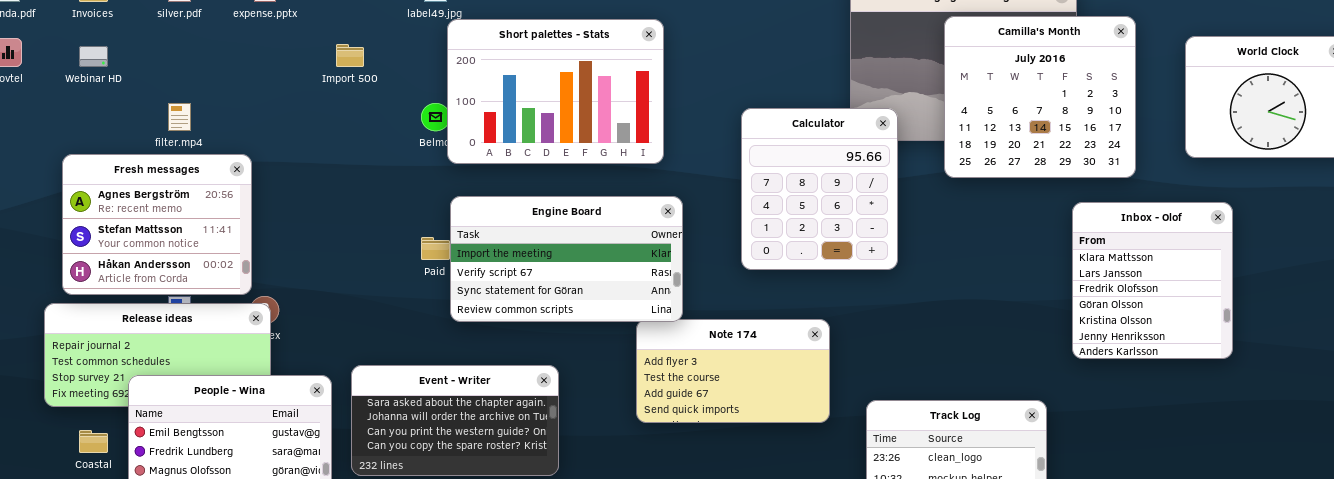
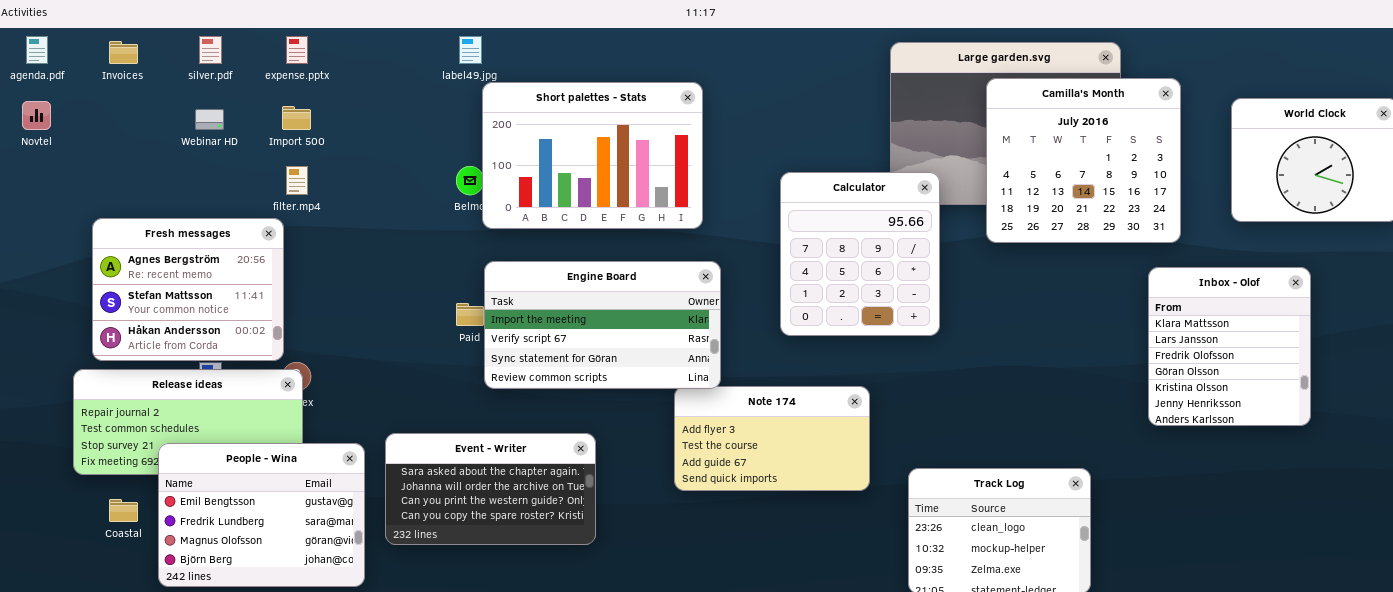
Import 500: [336,44,364,67] -> [282,106,311,130], moved
Webinar HD: [79,46,108,67] -> [195,109,224,130], moved
filter.mp4: [168,103,191,131] -> [286,166,308,195], moved
Inbox - Olof: [1072,202,1233,359] -> [1148,267,1311,426], moved

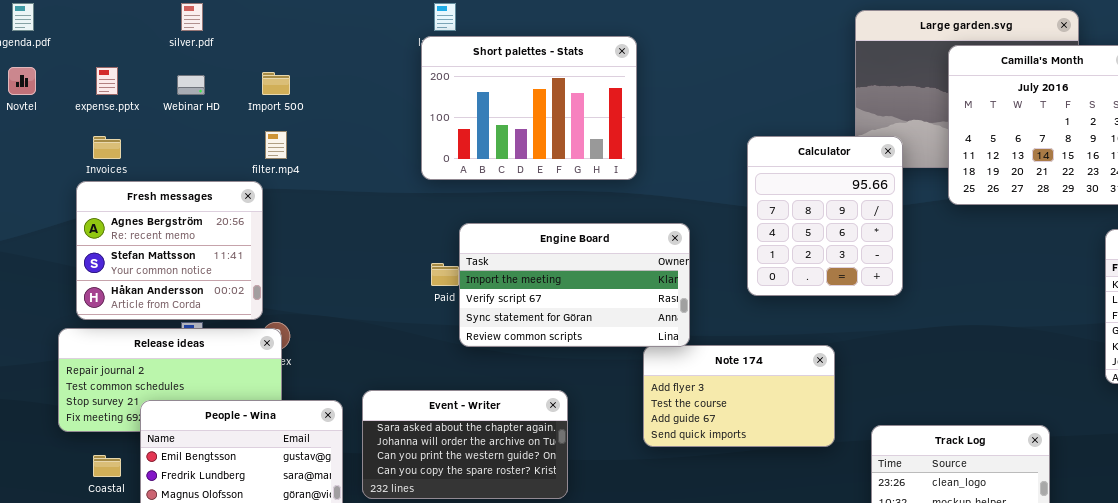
expense.pptx: [286,36,308,64] -> [96,67,118,95], moved
Invoices: [109,41,138,64] -> [93,136,121,159], moved
Short palettes - Stats: [482,82,703,229] -> [421,36,637,180], moved

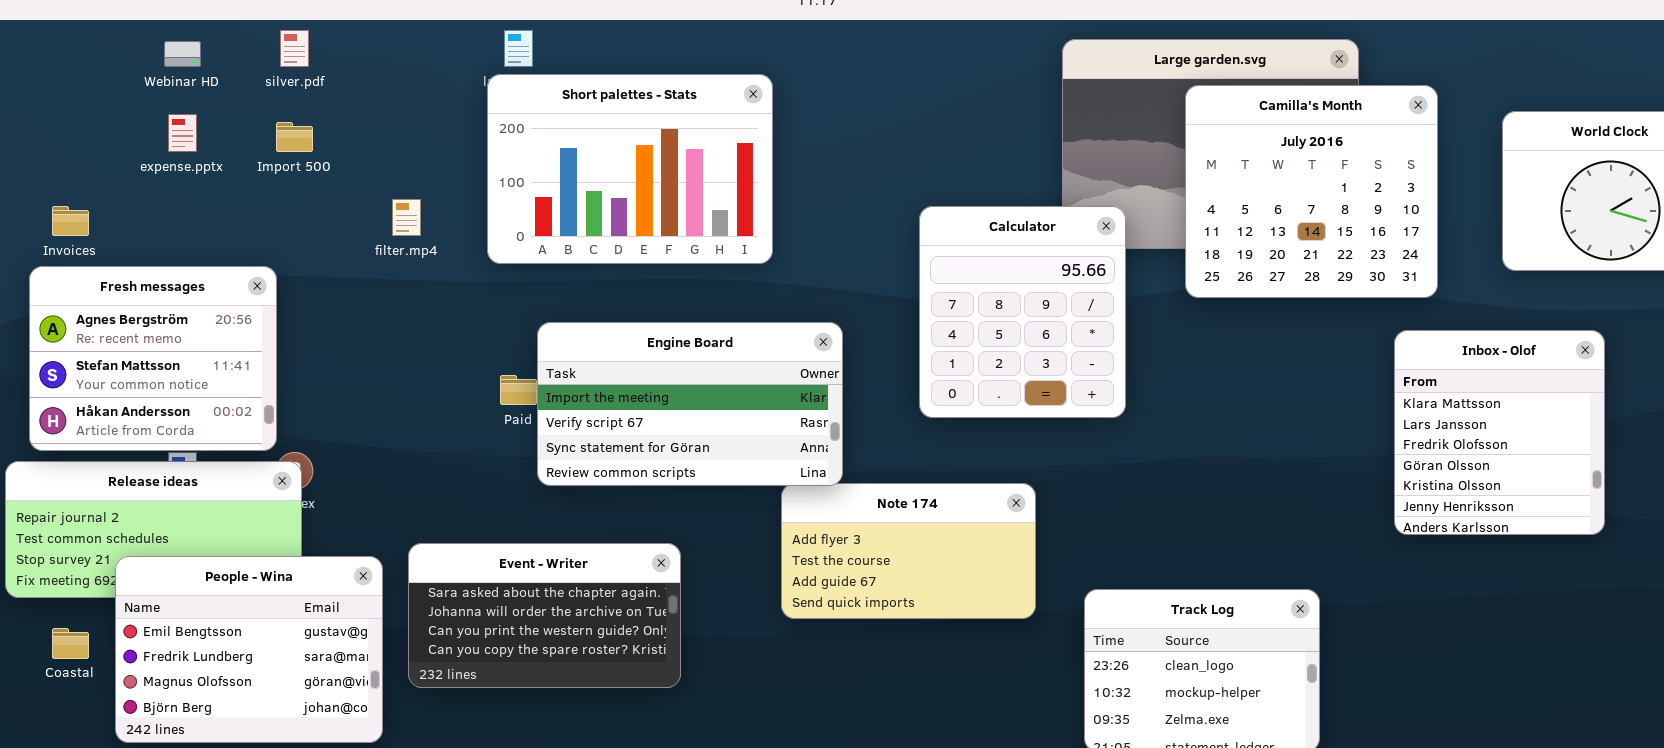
silver.pdf: [181,3,203,31] -> [280,30,309,67], moved
expense.pptx: [96,67,118,95] -> [168,114,197,152], moved
Webinar HD: [177,75,205,95] -> [164,41,201,67], moved
filter.mp4: [265,131,287,159] -> [392,199,421,236], moved

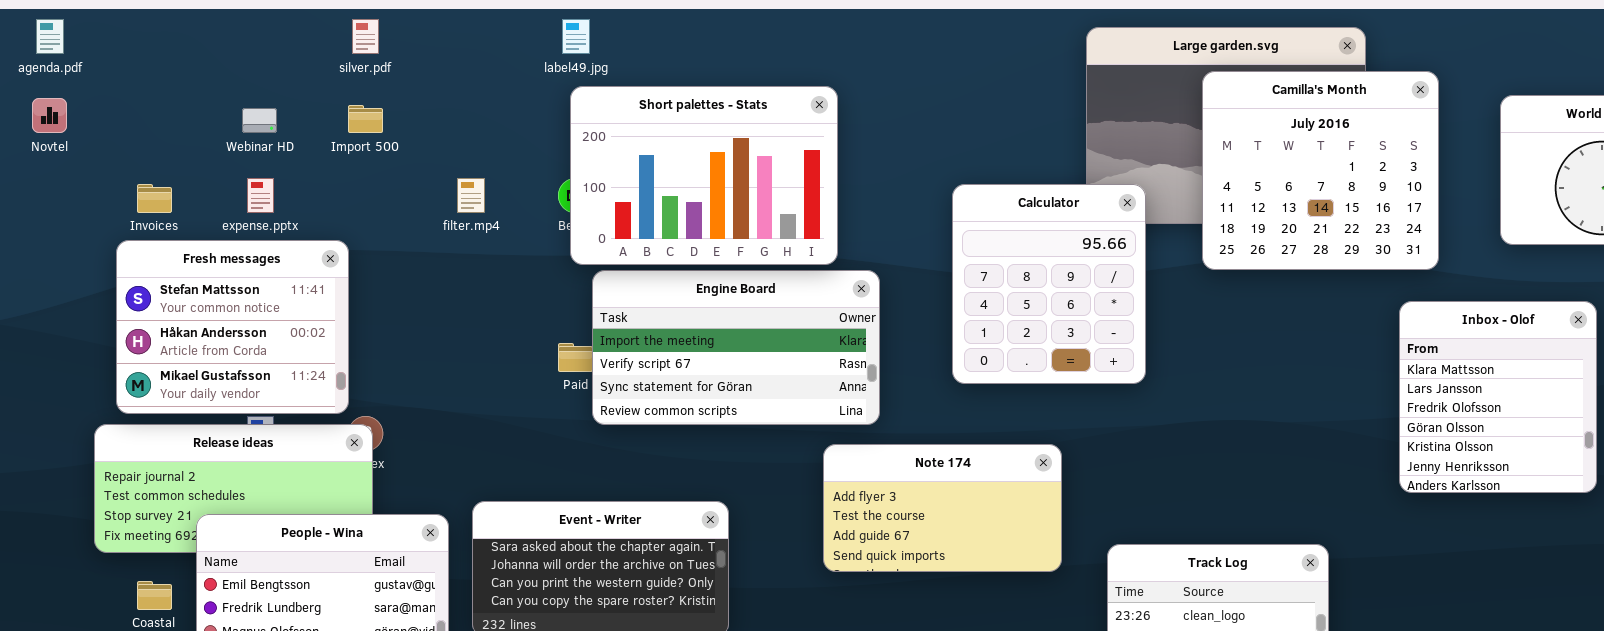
Webinar HD: [164,41,201,67] -> [242,108,277,133], moved
Short palettes - Stats: [487,74,773,264] -> [570,86,838,265], moved
expense.pptx: [168,114,197,152] -> [247,178,274,213], moved
Fresh messages: [29,266,277,451] -> [116,240,349,414], scrolled down 1 row
Engine Board: [537,322,843,486] -> [592,270,880,425], moved

